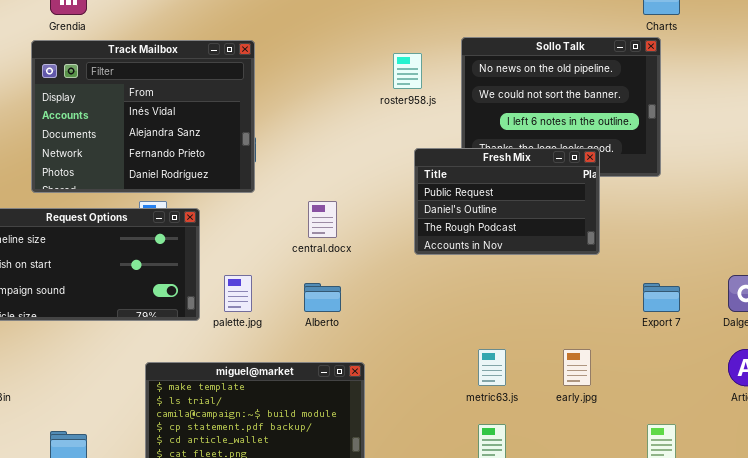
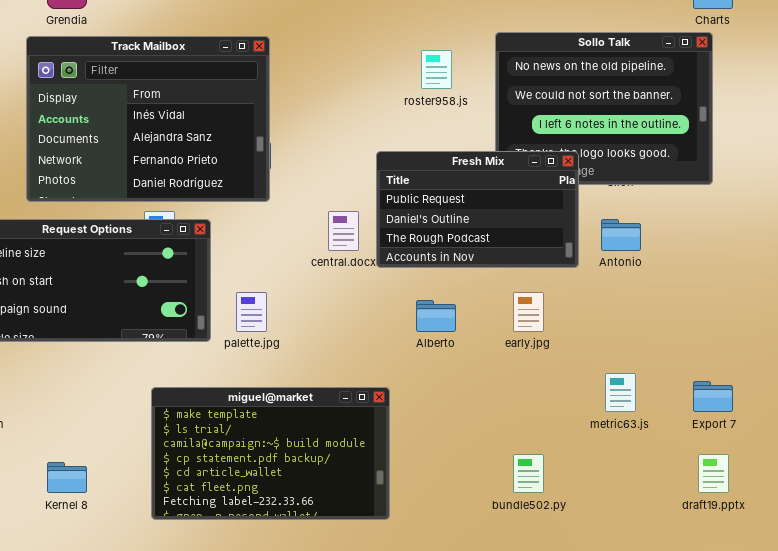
Fresh Mix: [414,148,600,255] -> [376,151,579,268], moved
Alberto: [304,283,341,312] -> [416,300,456,332], moved
Export 7: [643,283,680,312] -> [693,381,733,412], moved
metric63.js: [478,349,506,386] -> [605,373,636,412], moved
early.jpg: [563,349,591,386] -> [513,292,544,332], moved

